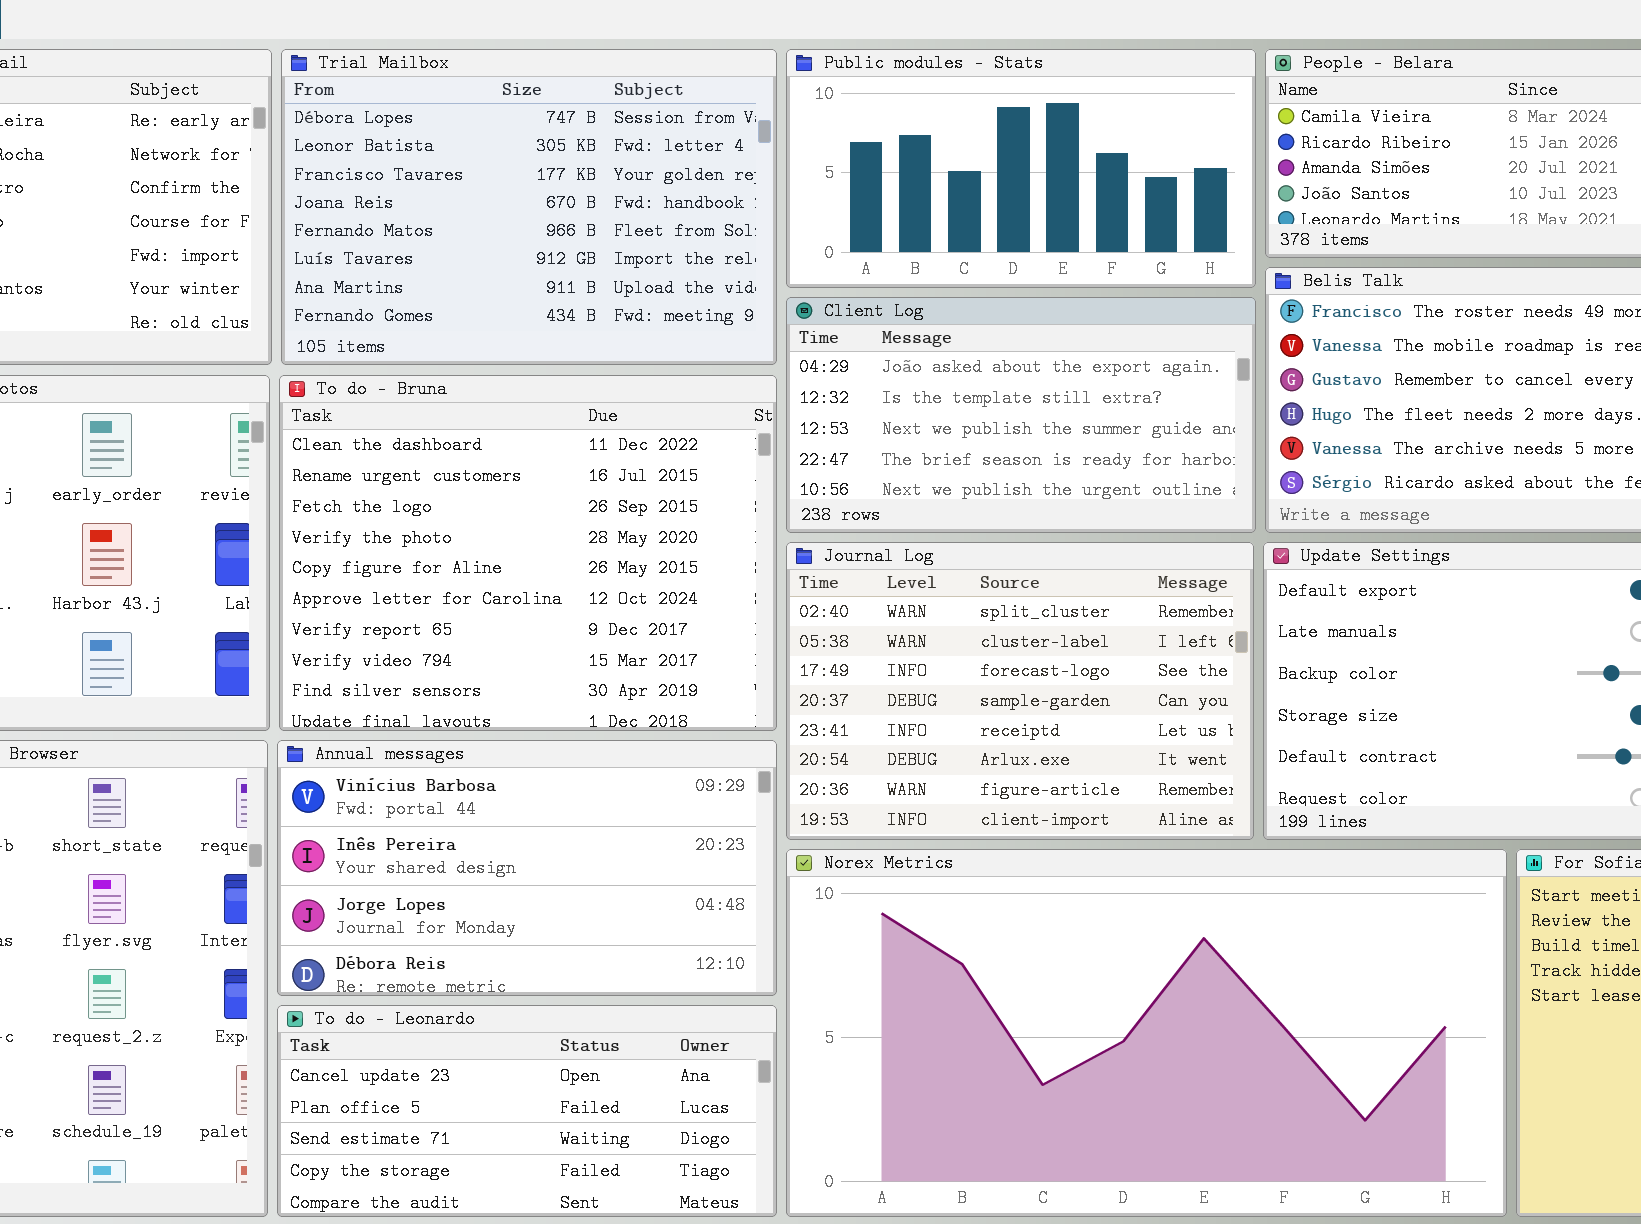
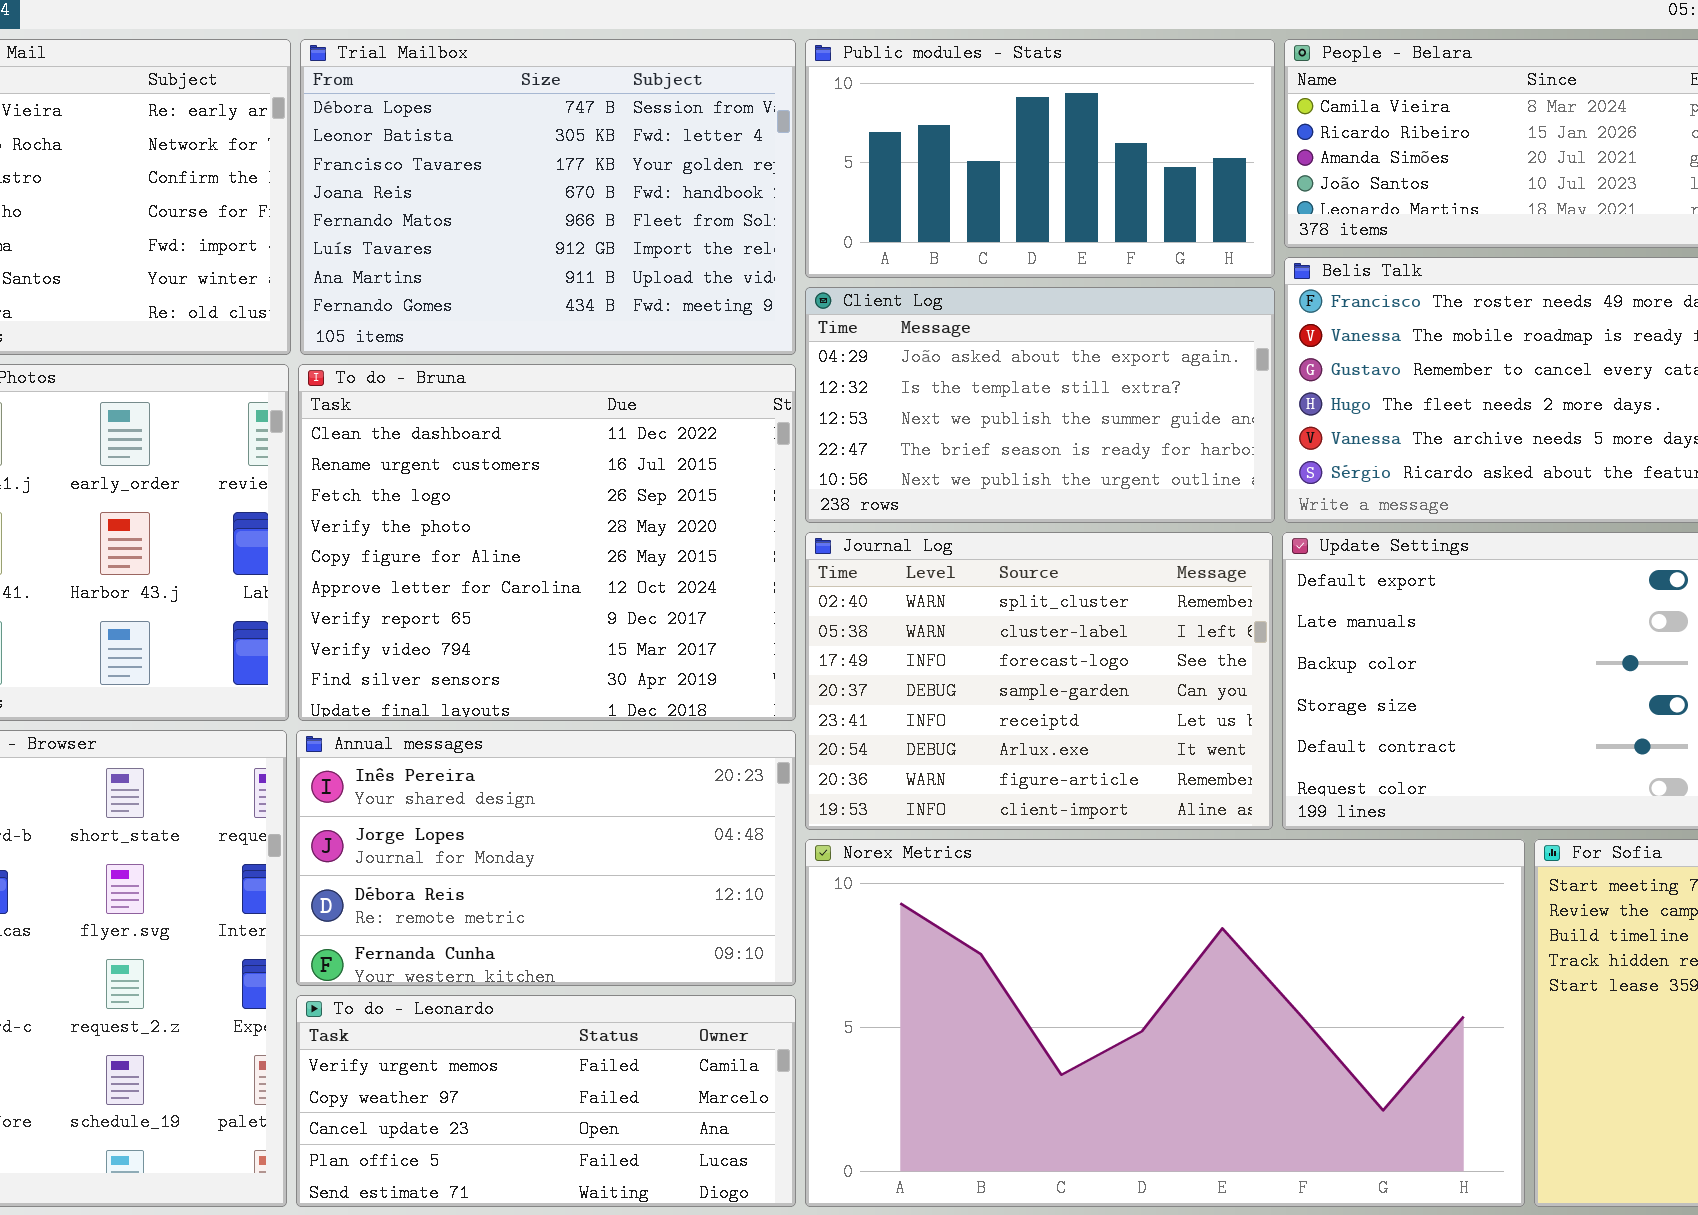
Annual messages: [277,740,777,996] -> [296,730,796,986], scrolled down 1 row
To do - Leonardo: [277,1005,777,1217] -> [296,995,796,1207], scrolled up 2 rows

